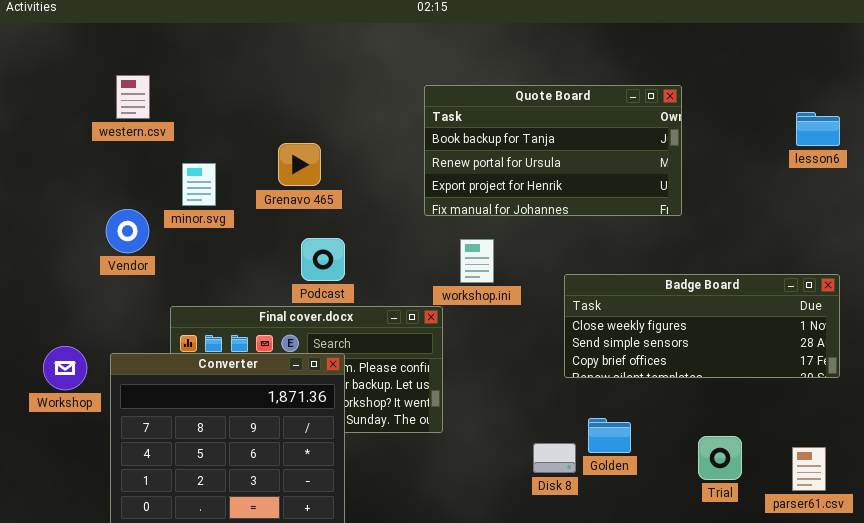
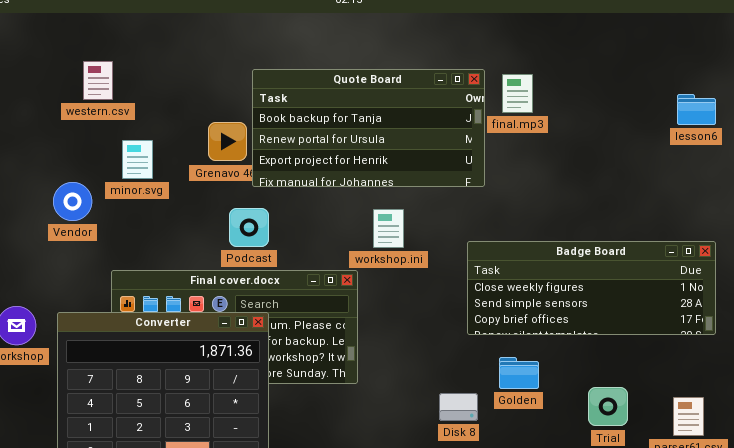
western.csv: [116,75,150,119] -> [83,61,113,100], moved
Quote Board: [424,85,682,216] -> [252,69,485,187], moved
Golden: [588,418,631,453] -> [499,357,539,389], moved

